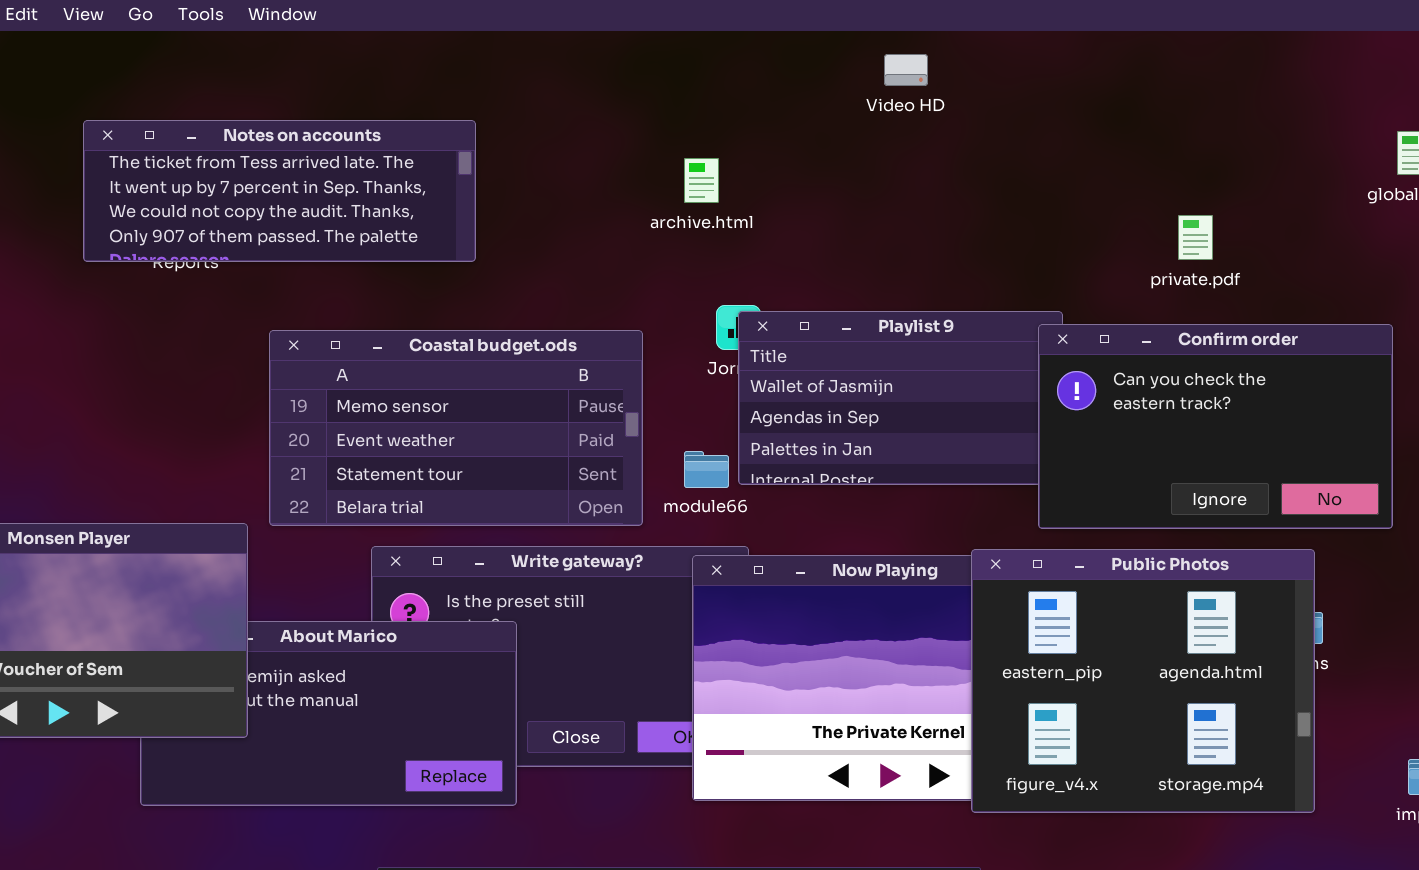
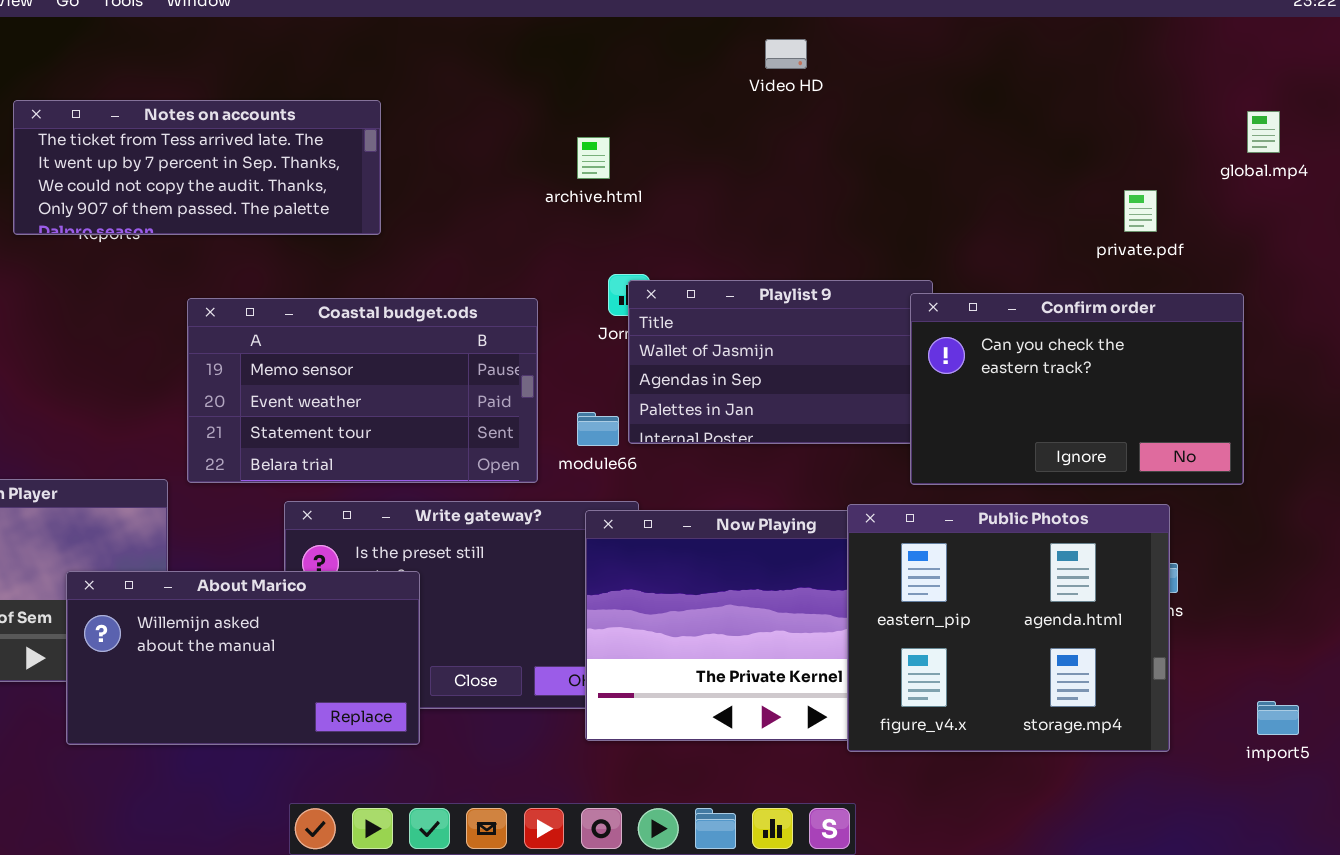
private.pdf: [1178,215,1213,260] -> [1124,190,1157,232], moved
About Marico: [140,621,517,806] -> [66,571,420,745], raised

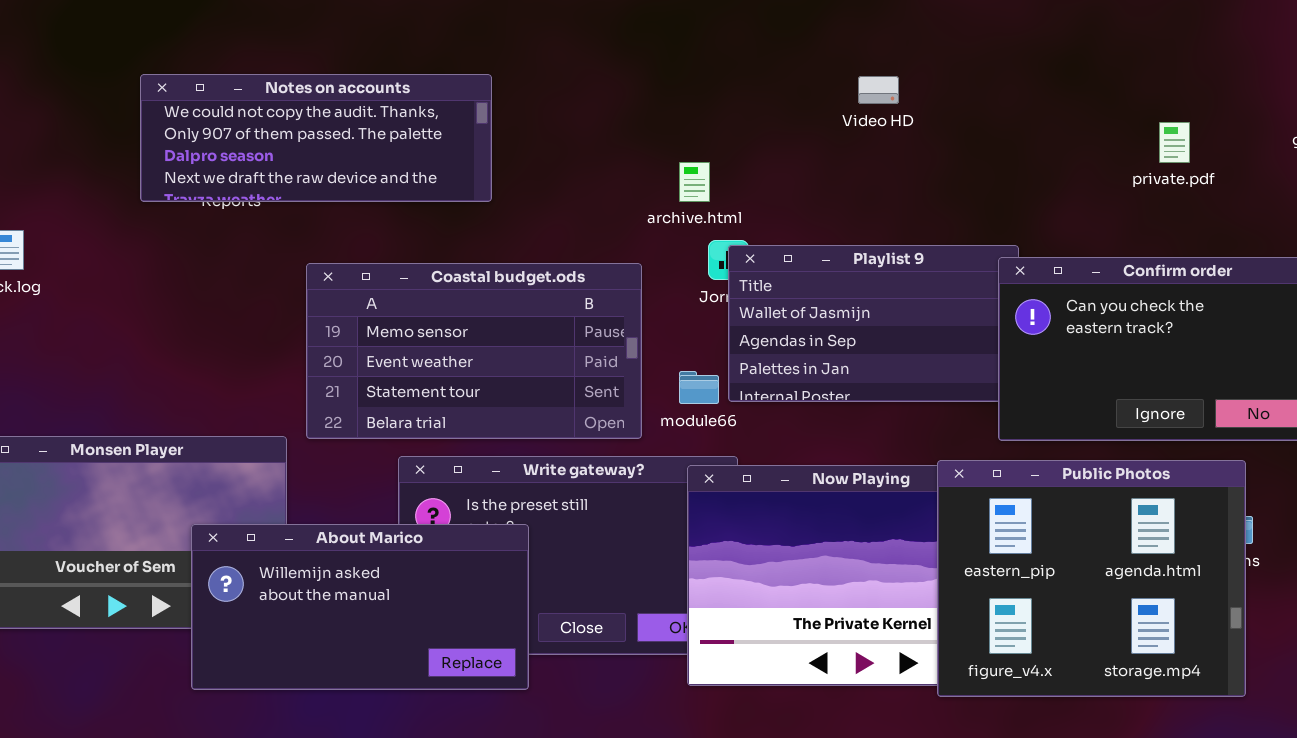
Video HD: [765,39,807,69] -> [858,76,899,104], moved
Notes on accounts: [13,100,381,235] -> [140,74,492,202], scrolled down 2 rows
archive.html: [577,137,610,179] -> [679,162,710,202], moved
private.pdf: [1124,190,1157,232] -> [1159,122,1190,163], moved

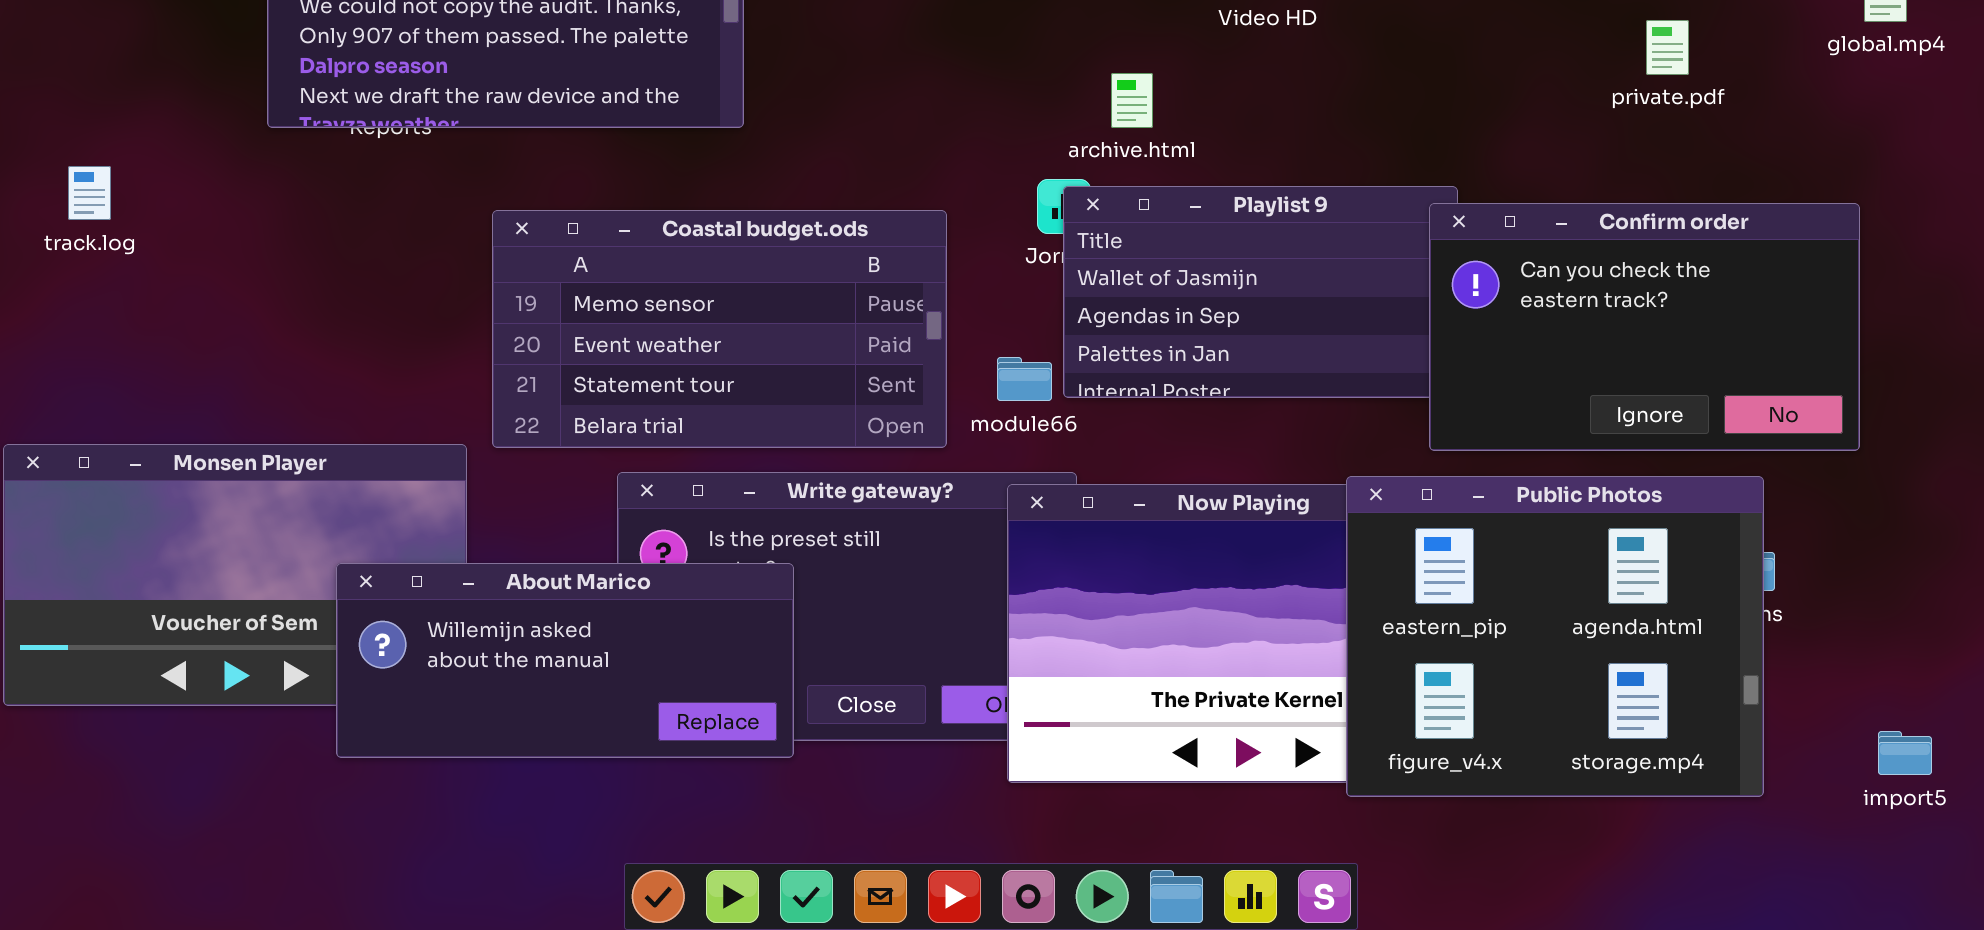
archive.html: [679,162,710,202] -> [1111,73,1153,128], moved
About Marico: [191,524,529,690] -> [336,563,794,758], resized

